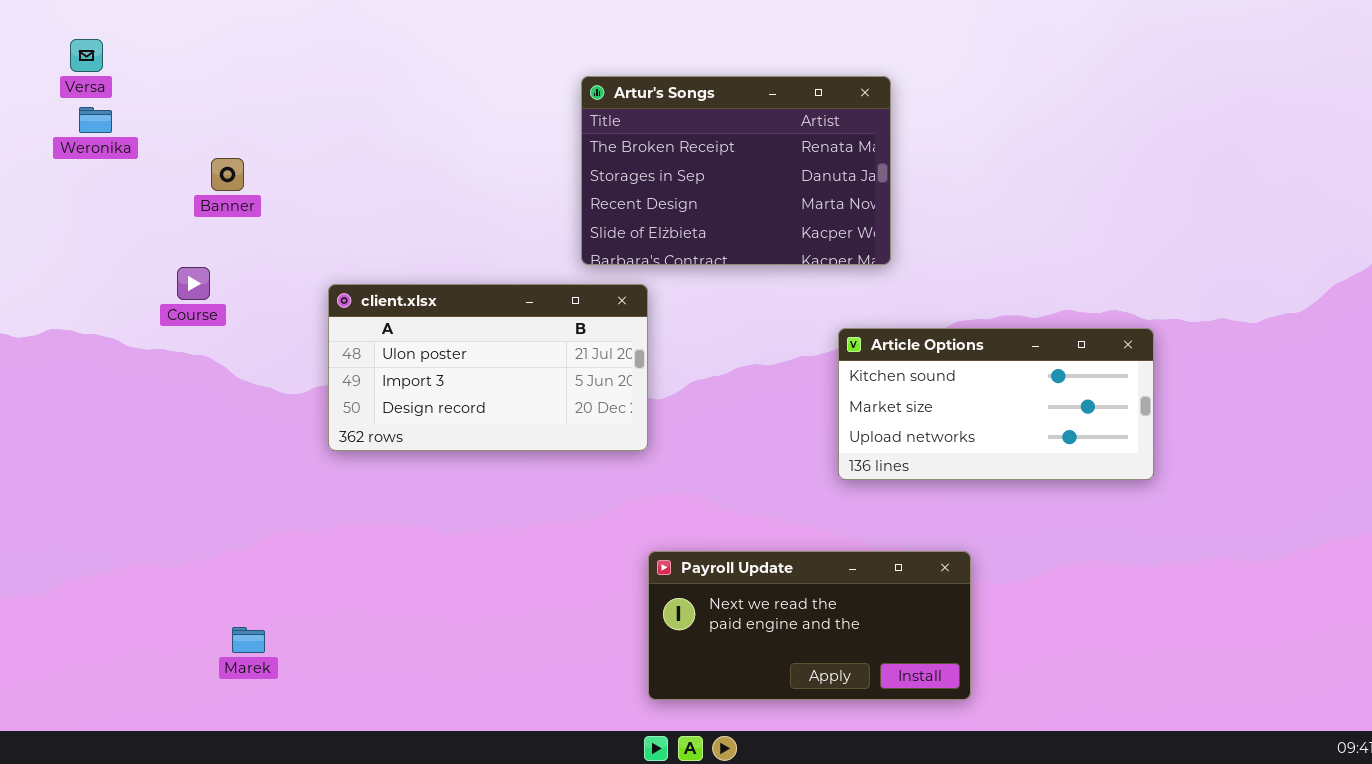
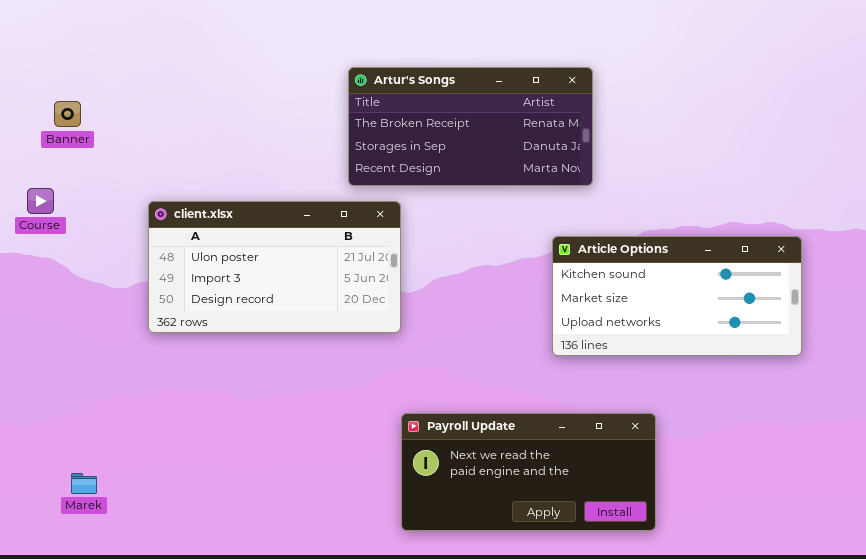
Artur's Songs: [581,76,891,265] -> [348,67,593,186], resized

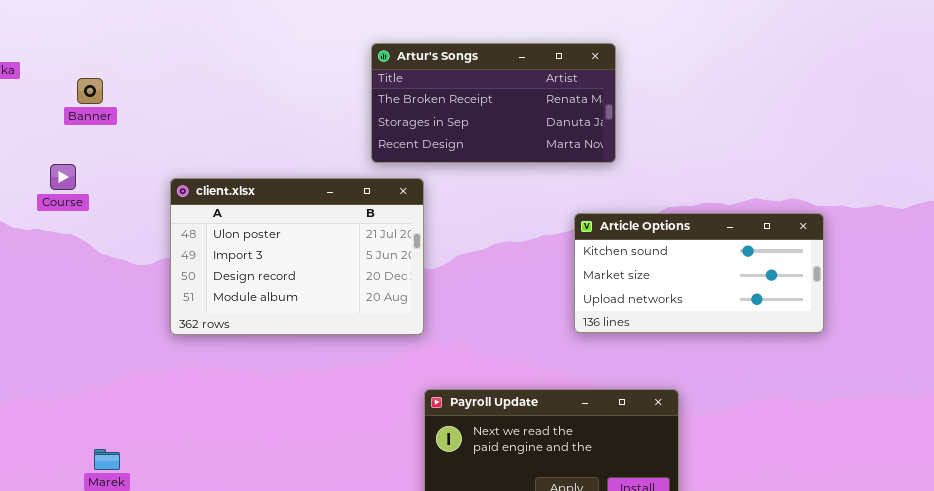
client.xlsx: [148,201,401,333] -> [170,178,424,335], resized

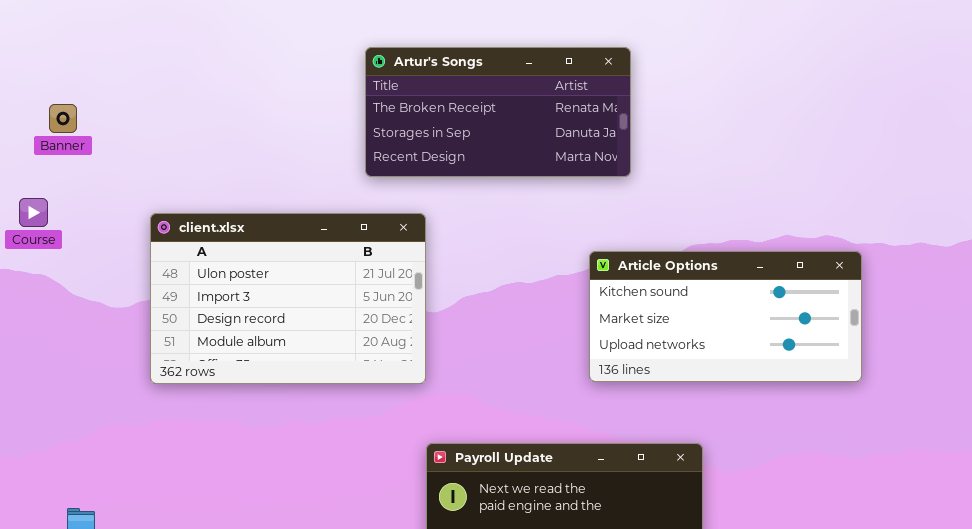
Artur's Songs: [371,43,616,163] -> [365,47,631,177], moved

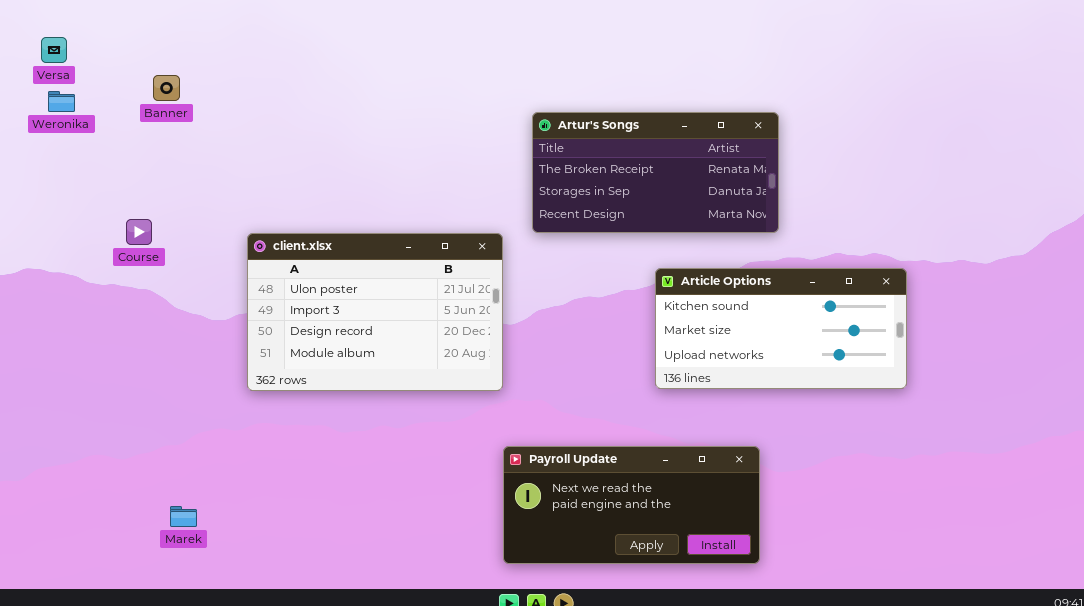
Artur's Songs: [365,47,631,177] -> [532,112,779,233], moved
Banner: [49,104,77,133] -> [153,75,180,101], moved

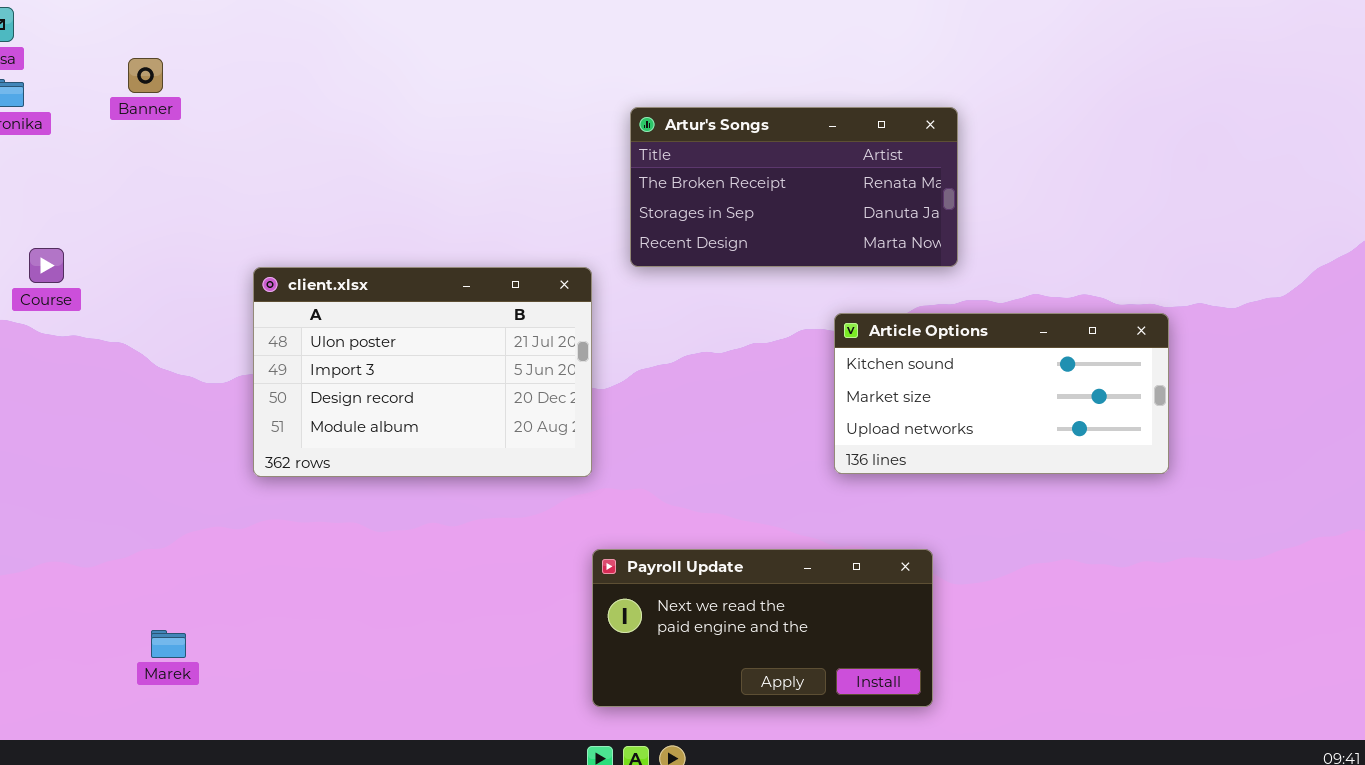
Course: [126,219,152,245] -> [29,248,64,283], moved
Article Options: [655,268,907,389] -> [834,313,1169,474], moved

